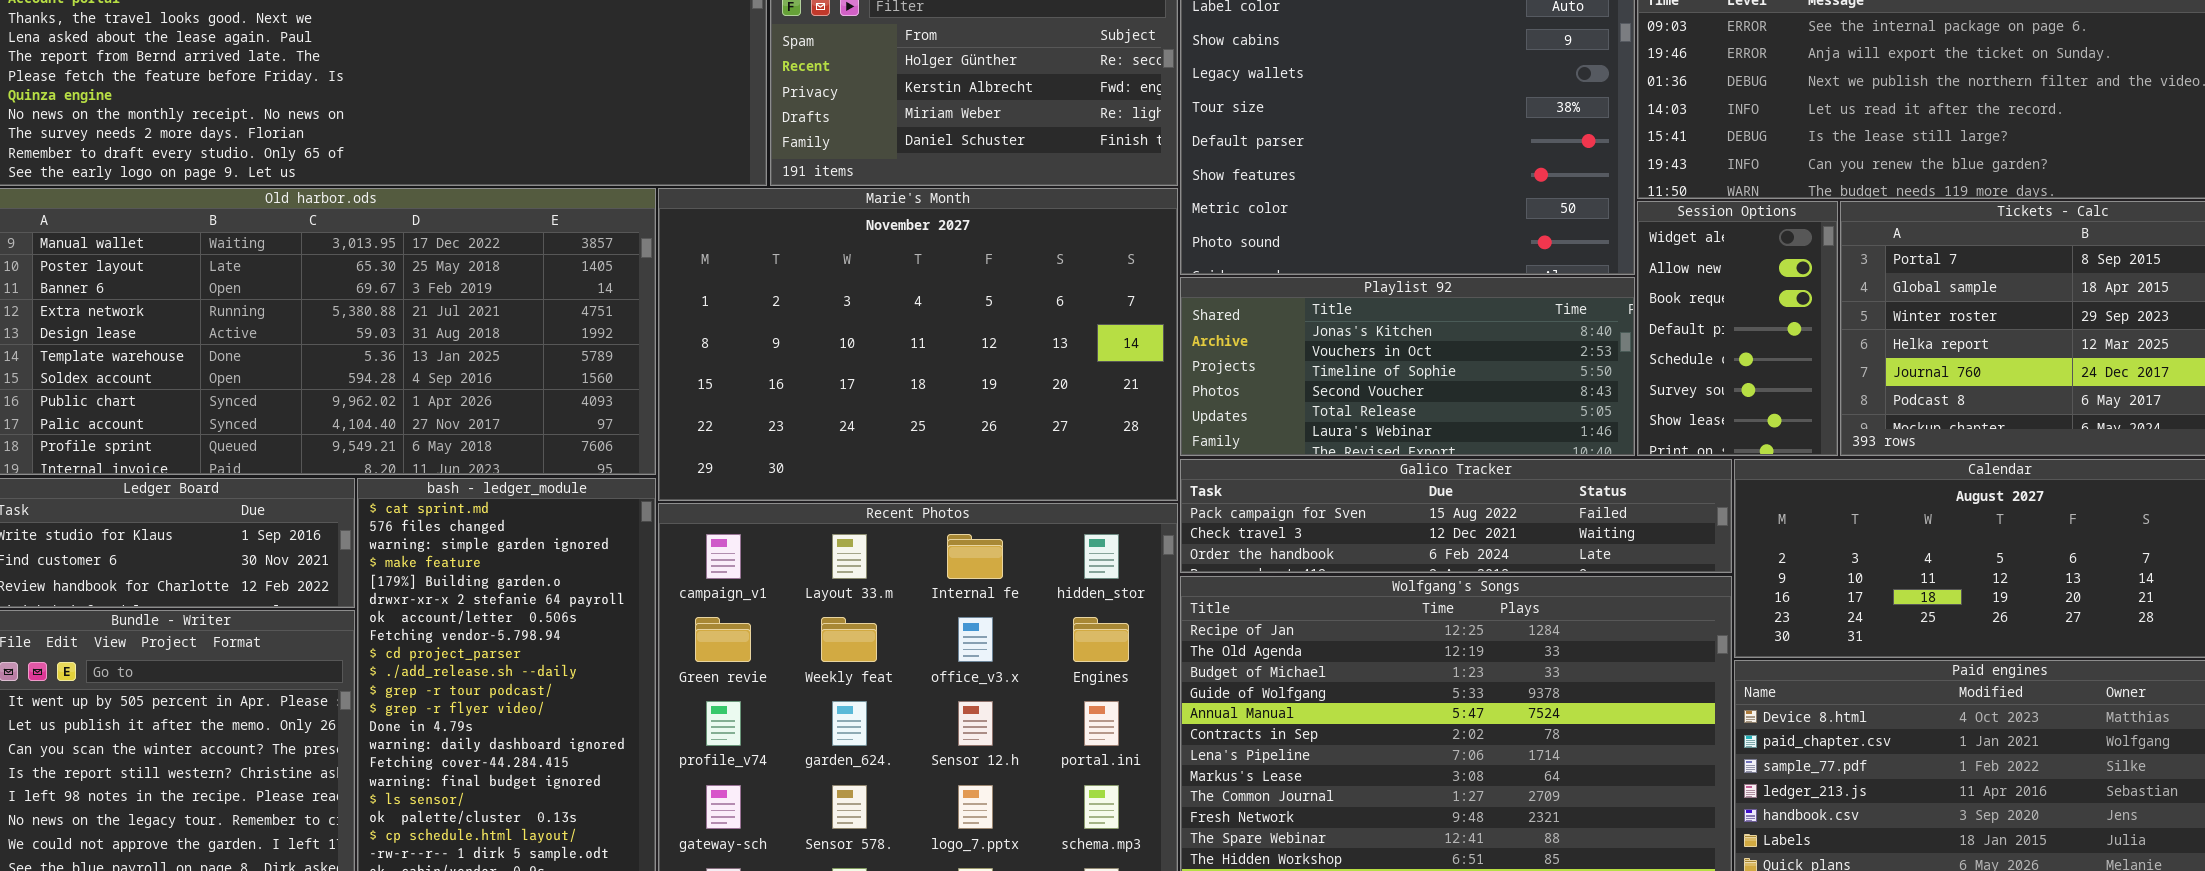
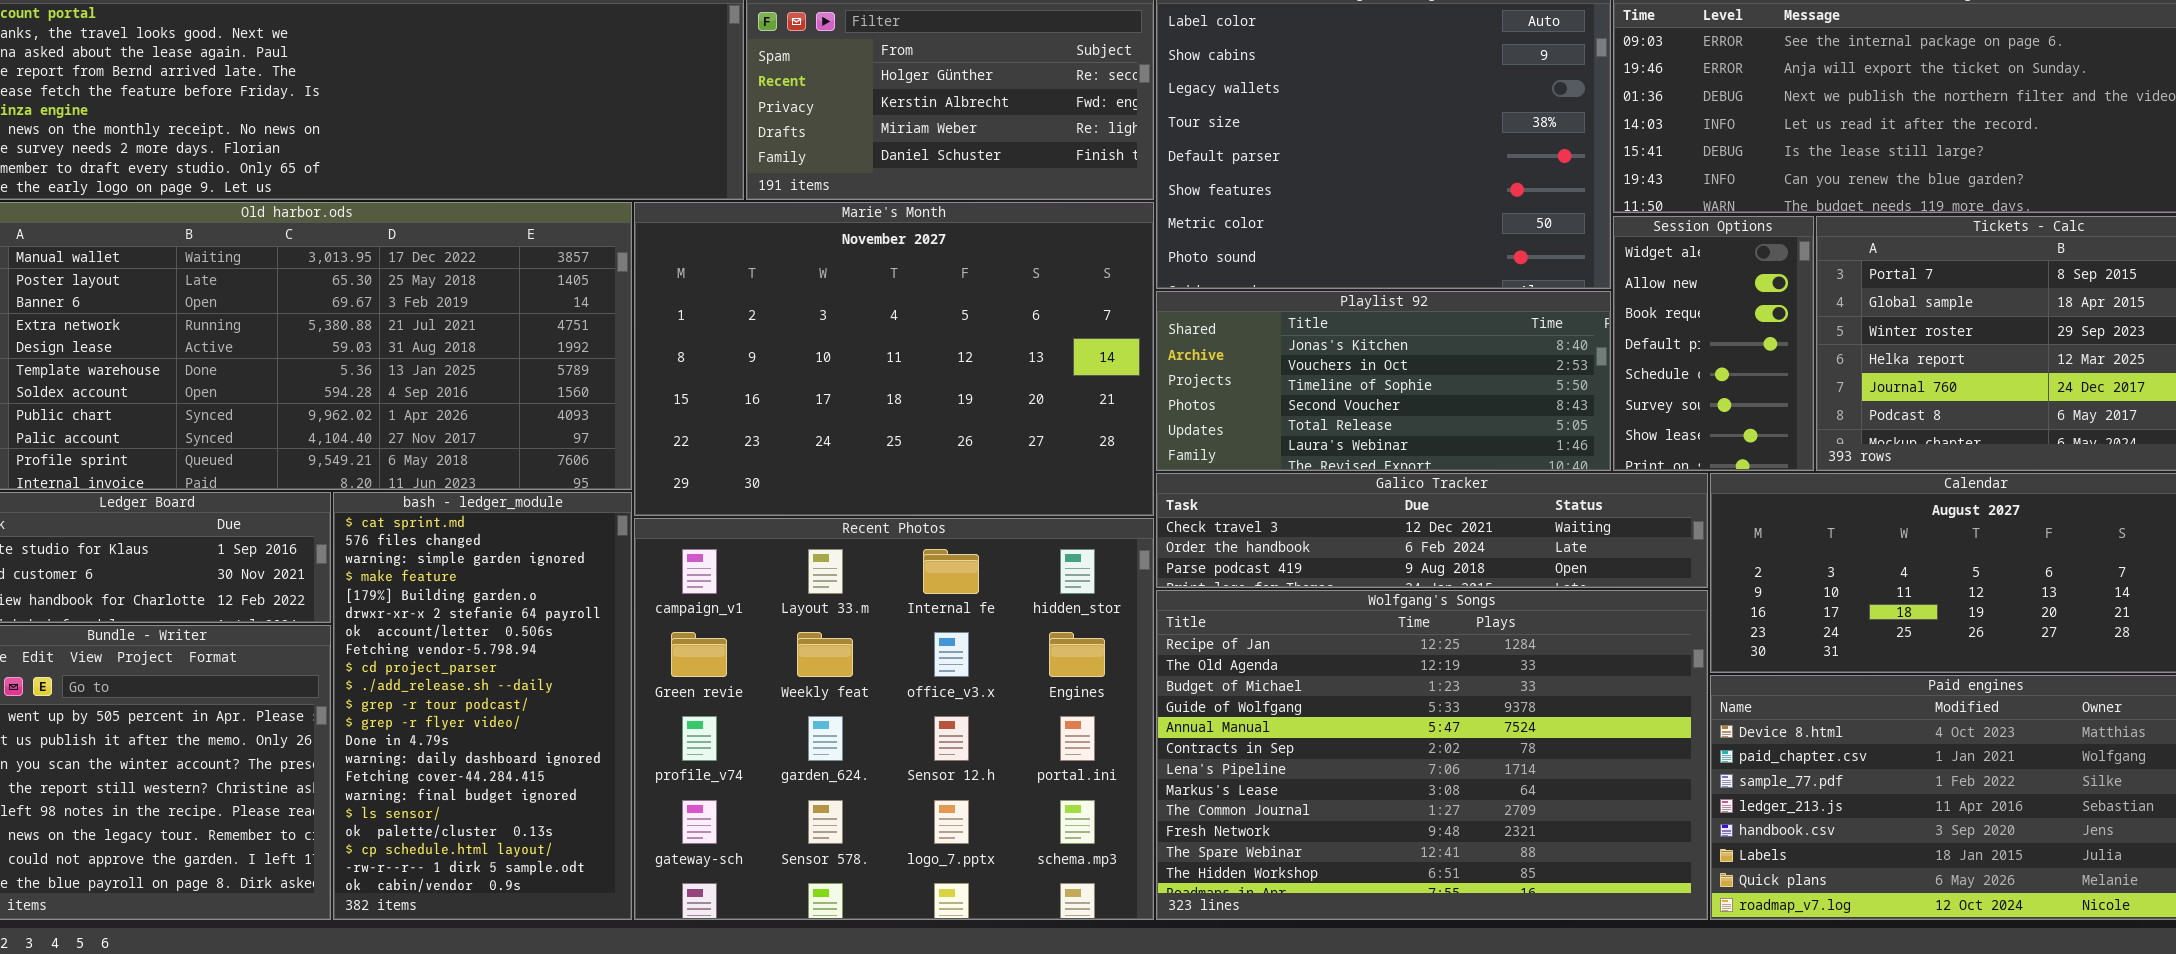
Galico Tracker: [1180,459,1732,573] -> [1156,473,1708,588], scrolled down 1 row

